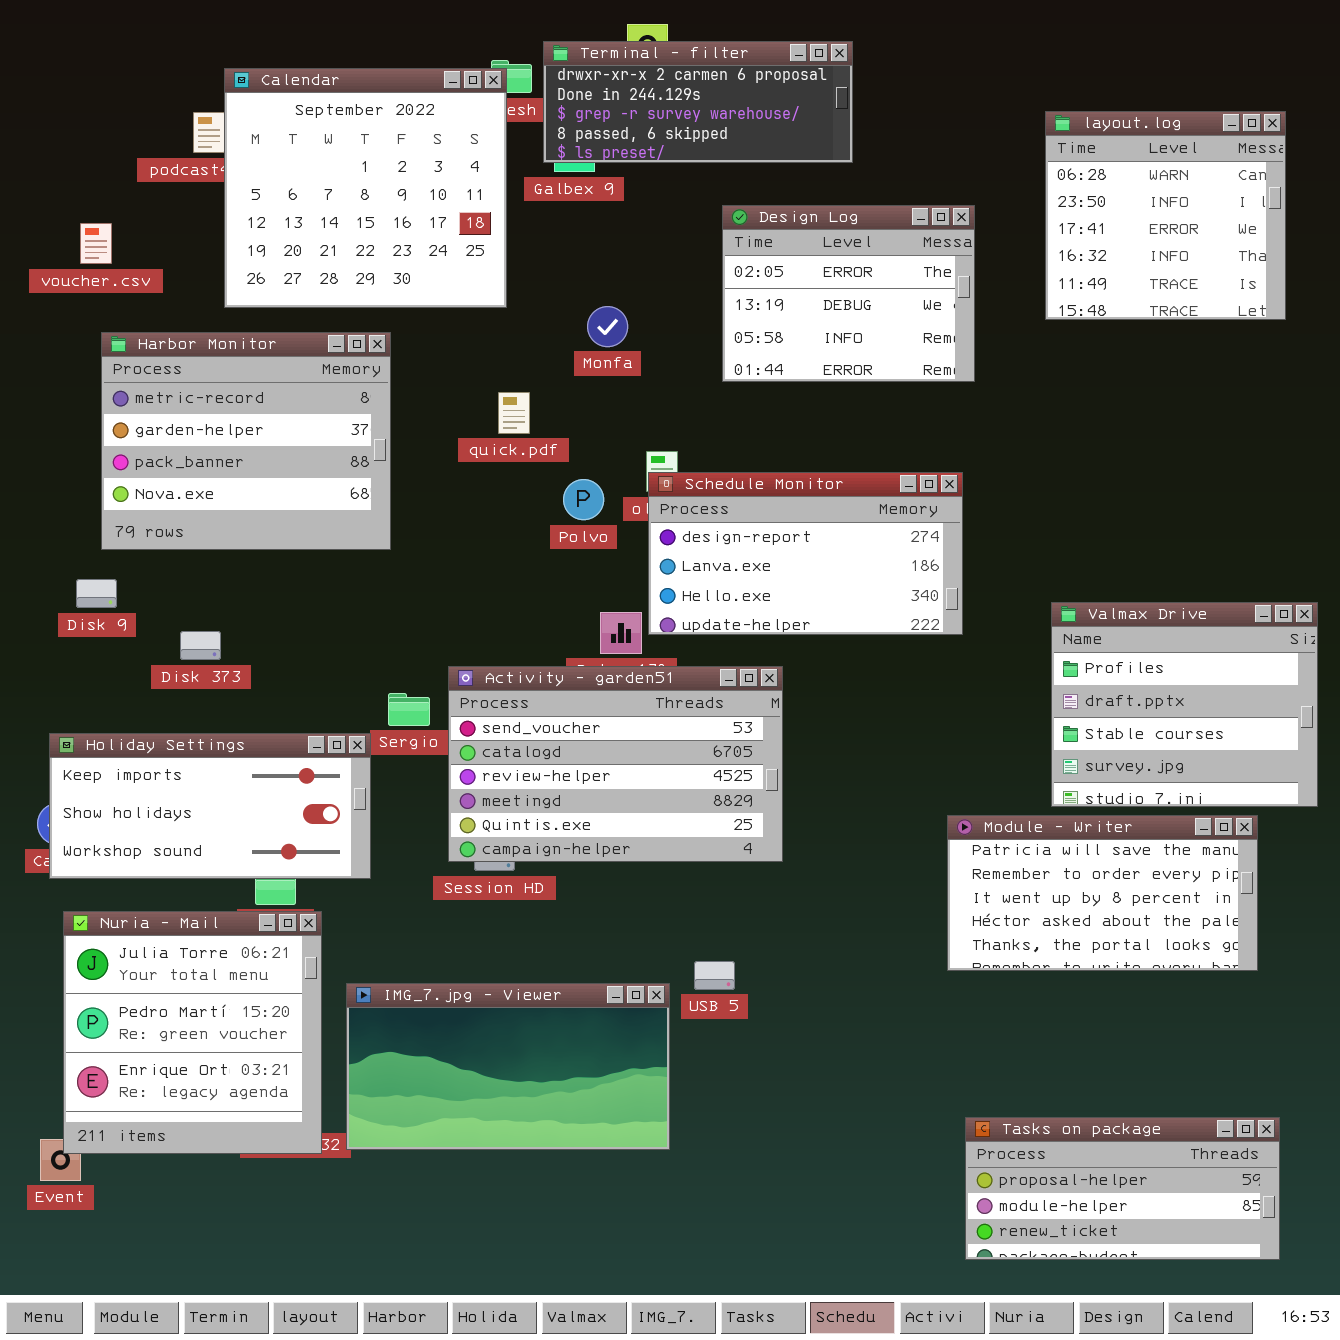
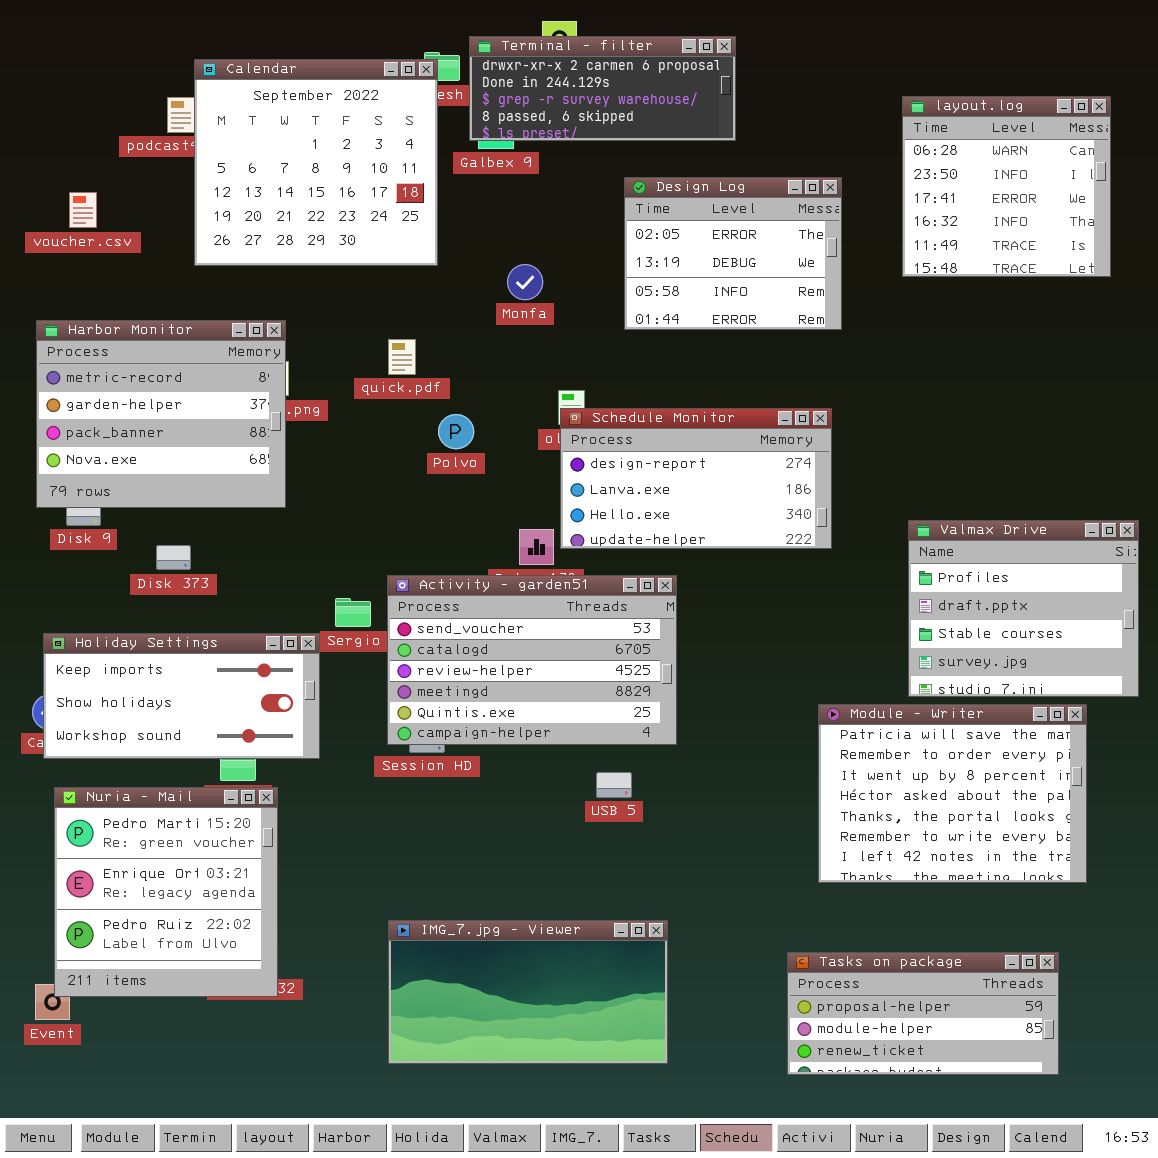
Harbor Monitor: [101,332,391,550] -> [36,320,286,508], moved
quick.pdf: [498,392,530,434] -> [388,339,416,375], moved
Polvo: [563,479,604,520] -> [438,414,474,449], moved
Module - Writer: [947,815,1258,971] -> [818,704,1087,883], resized
Nuria - Mail: [63,911,322,1154] -> [54,787,278,997], scrolled down 1 row
USB 5: [694,961,735,990] -> [596,772,632,798], moved
IMG_7.jpg - Viewer: [346,983,670,1150] -> [388,920,668,1064], moved
Tasks on package: [965,1117,1280,1260] -> [787,952,1059,1075], moved

